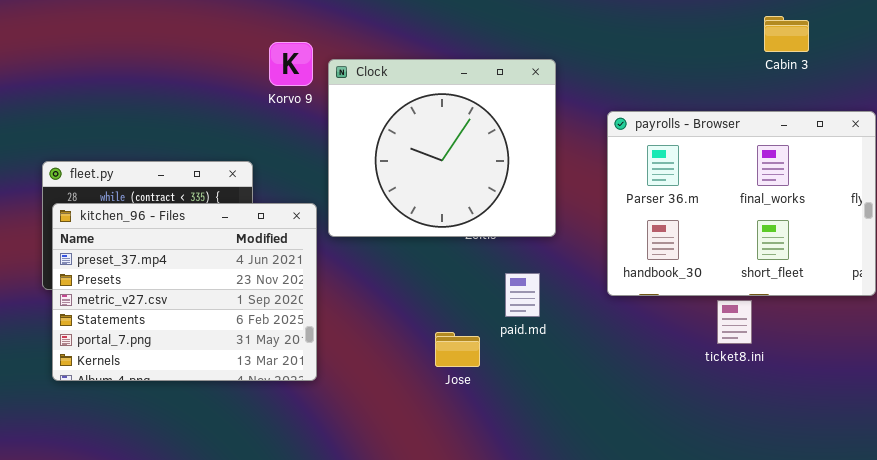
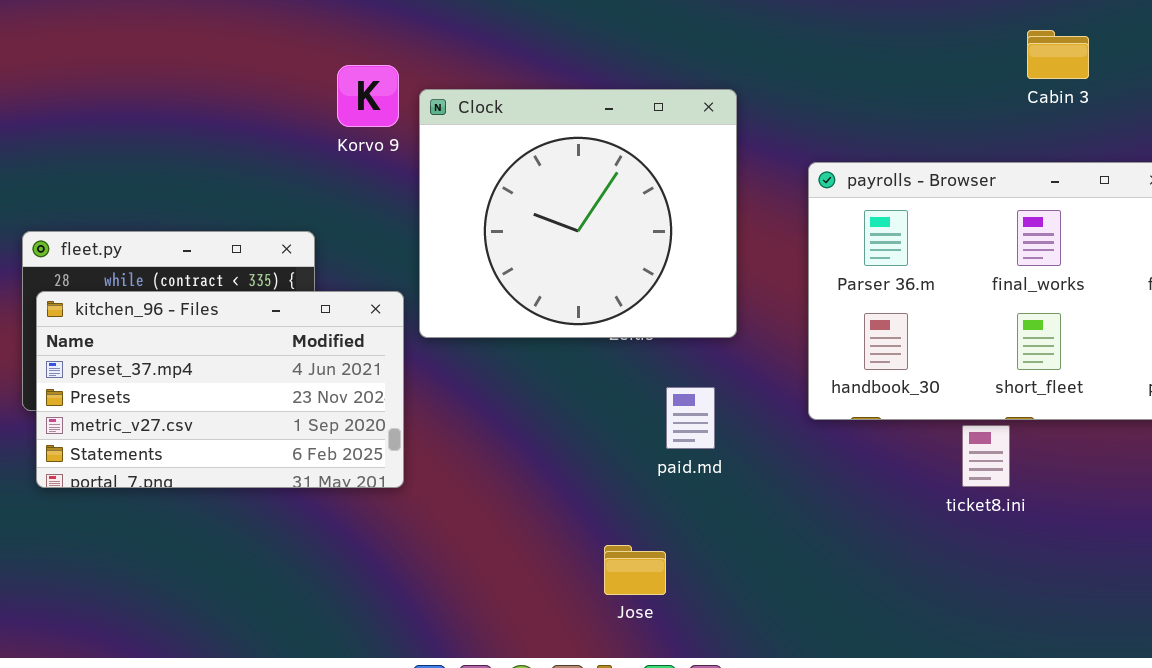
kitchen_96 - Files: [52,203,317,381] -> [36,291,404,488], resized
Jose: [435,332,480,367] -> [604,545,666,595], moved

